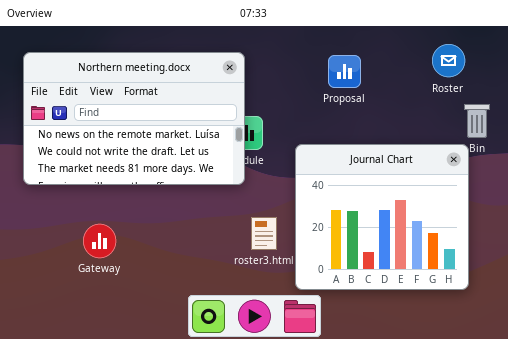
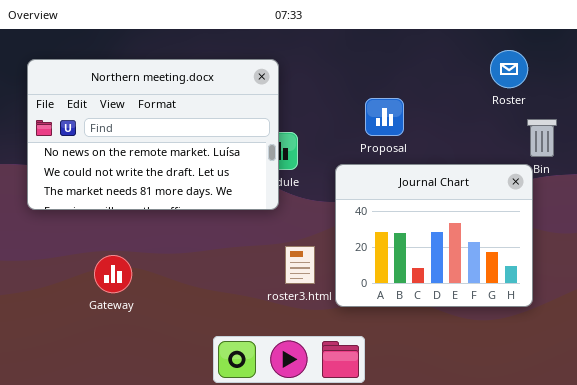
Proposal: [328,55,361,88] -> [365,98,404,136], moved
Journal Chart: [295,144,469,290] -> [335,164,533,307], resized

